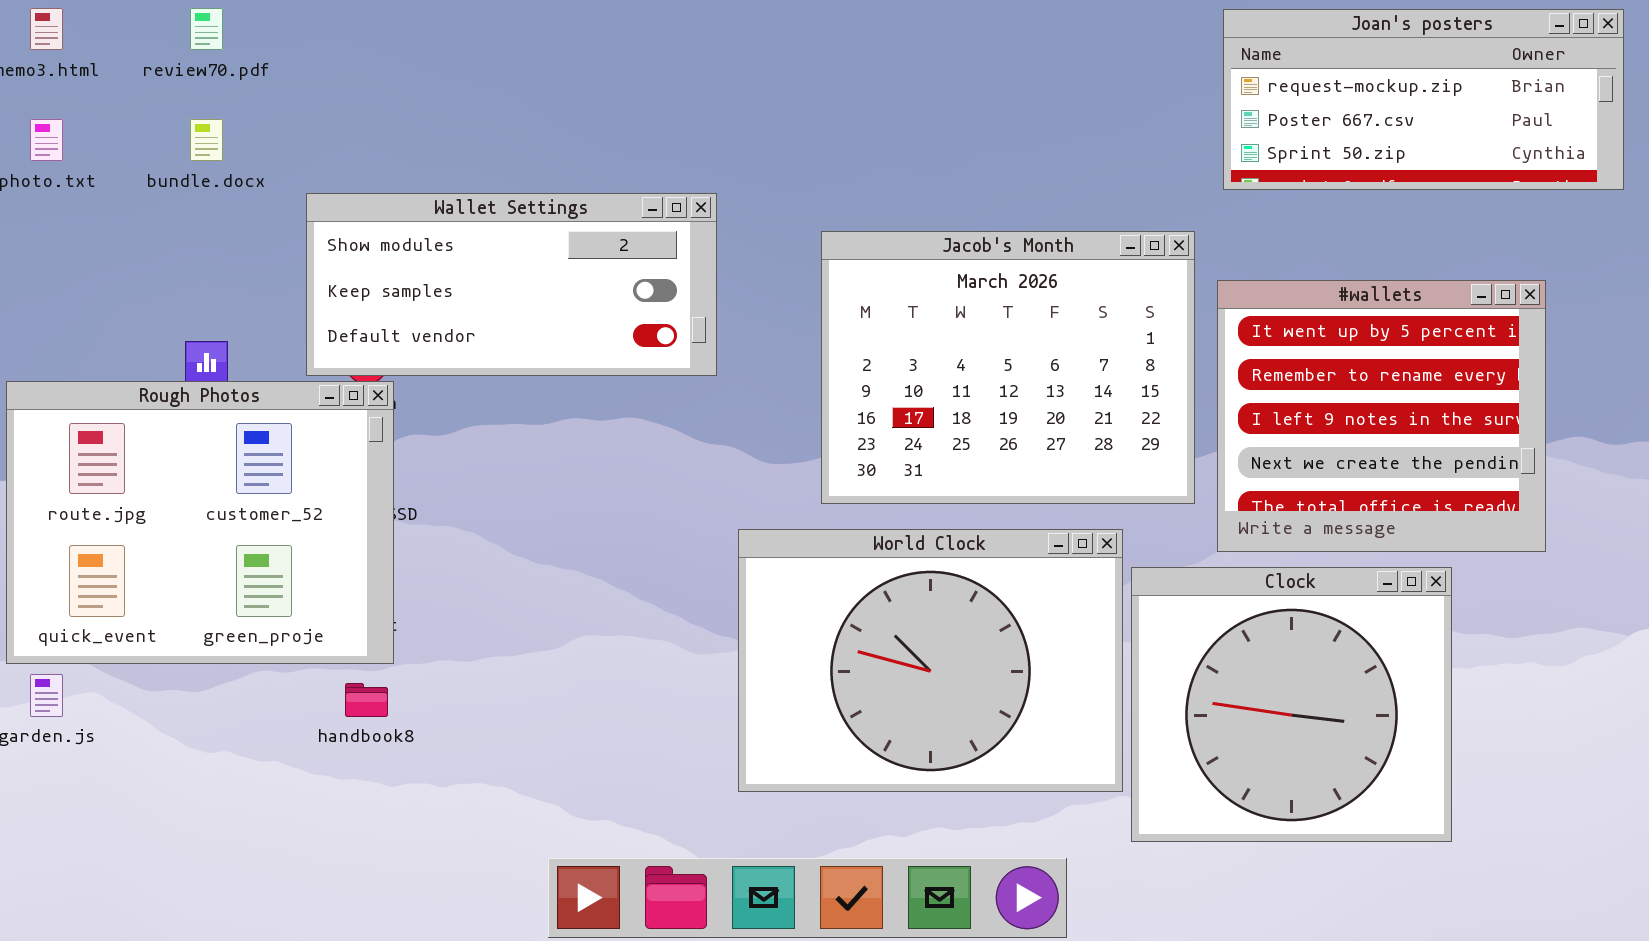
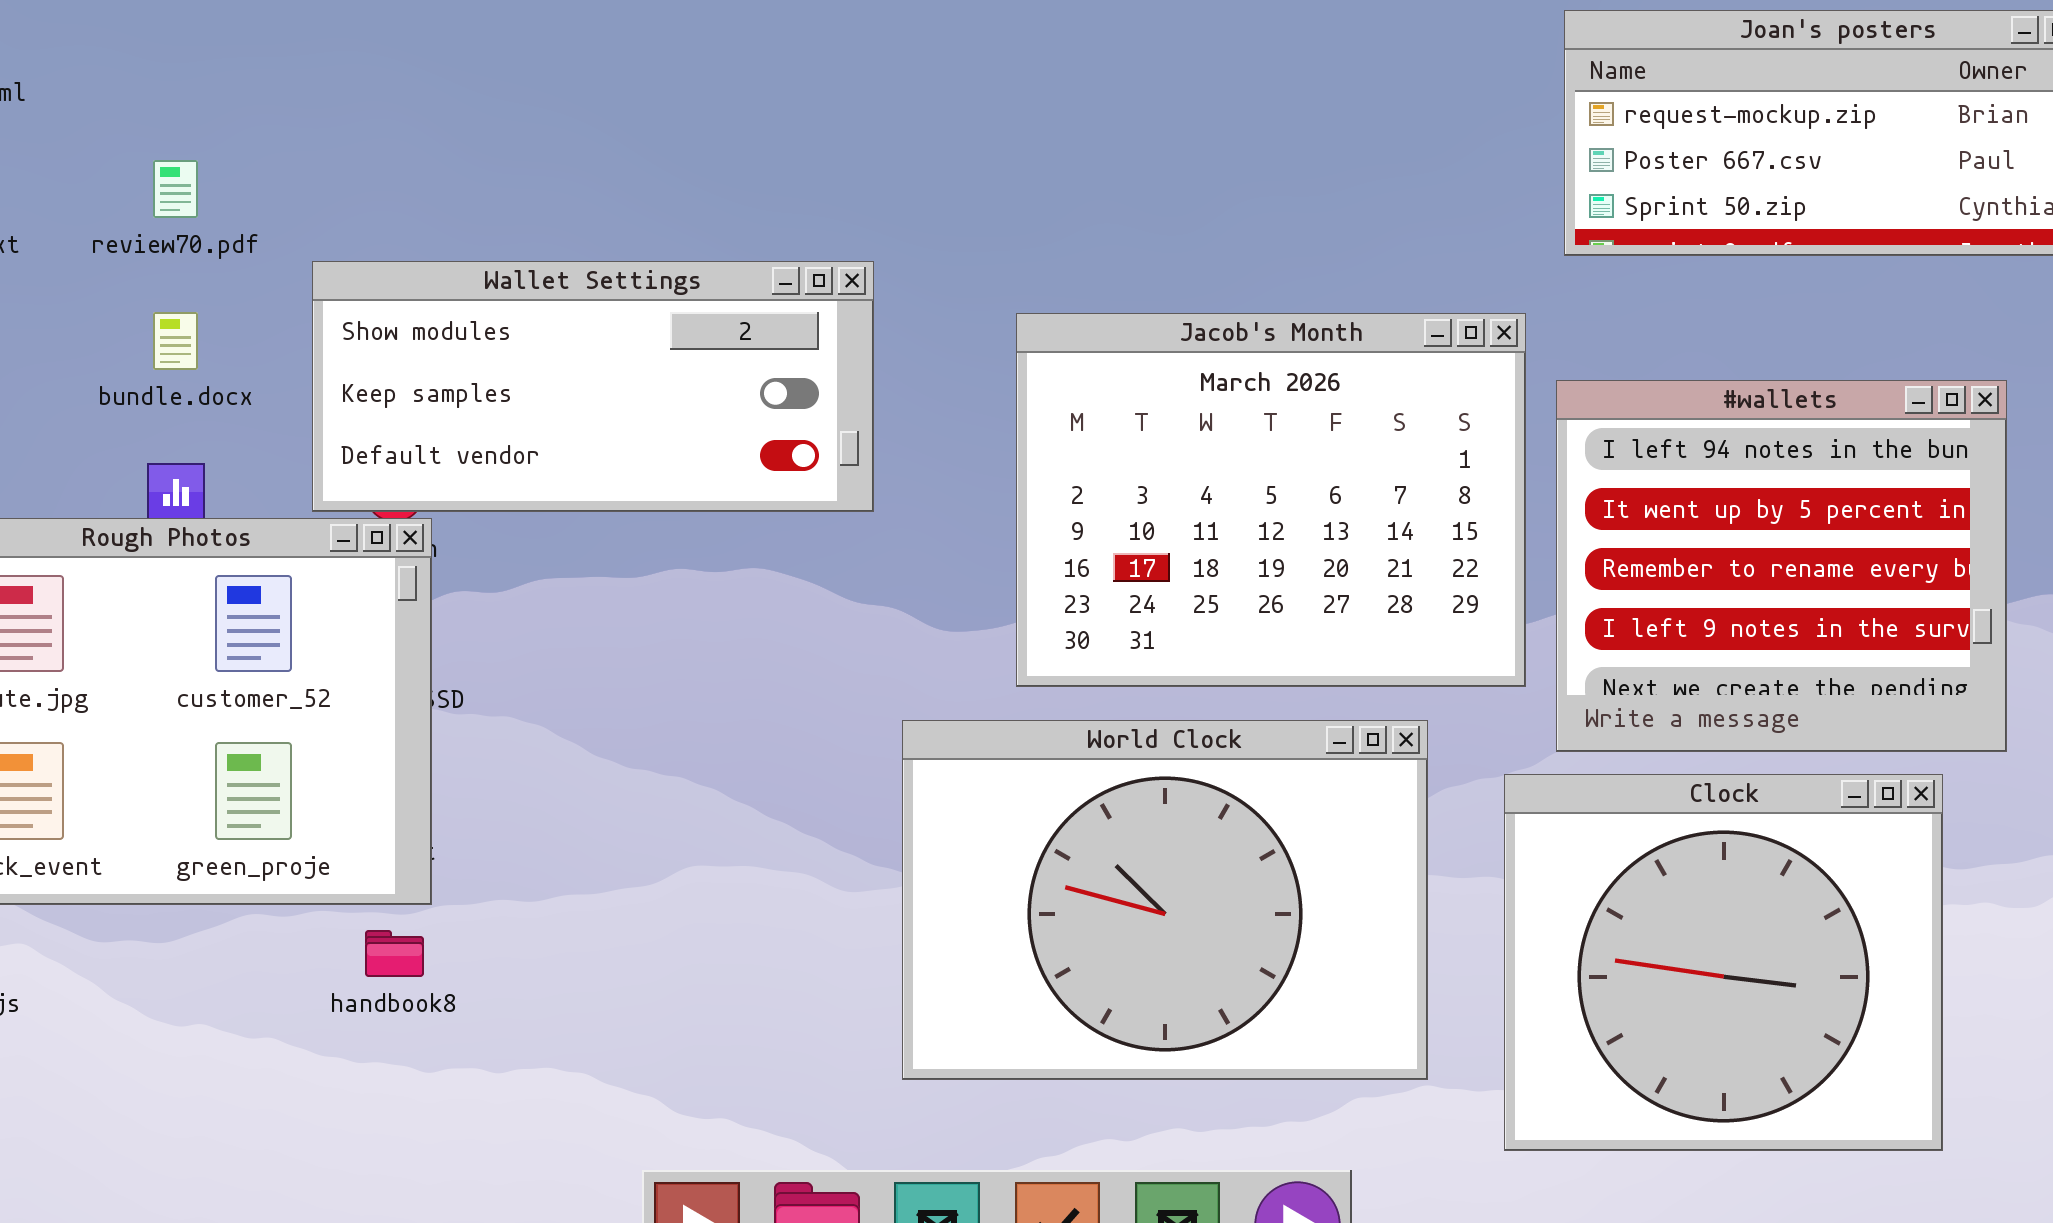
review70.pdf: [190,8,223,50] -> [153,160,198,218], moved
bundle.docx: [190,119,223,161] -> [153,312,198,370], moved
#wallets: [1217,280,1546,552] -> [1556,380,2007,752], scrolled up 1 row
Clock: [1131,567,1452,842] -> [1504,774,1943,1151], moved

